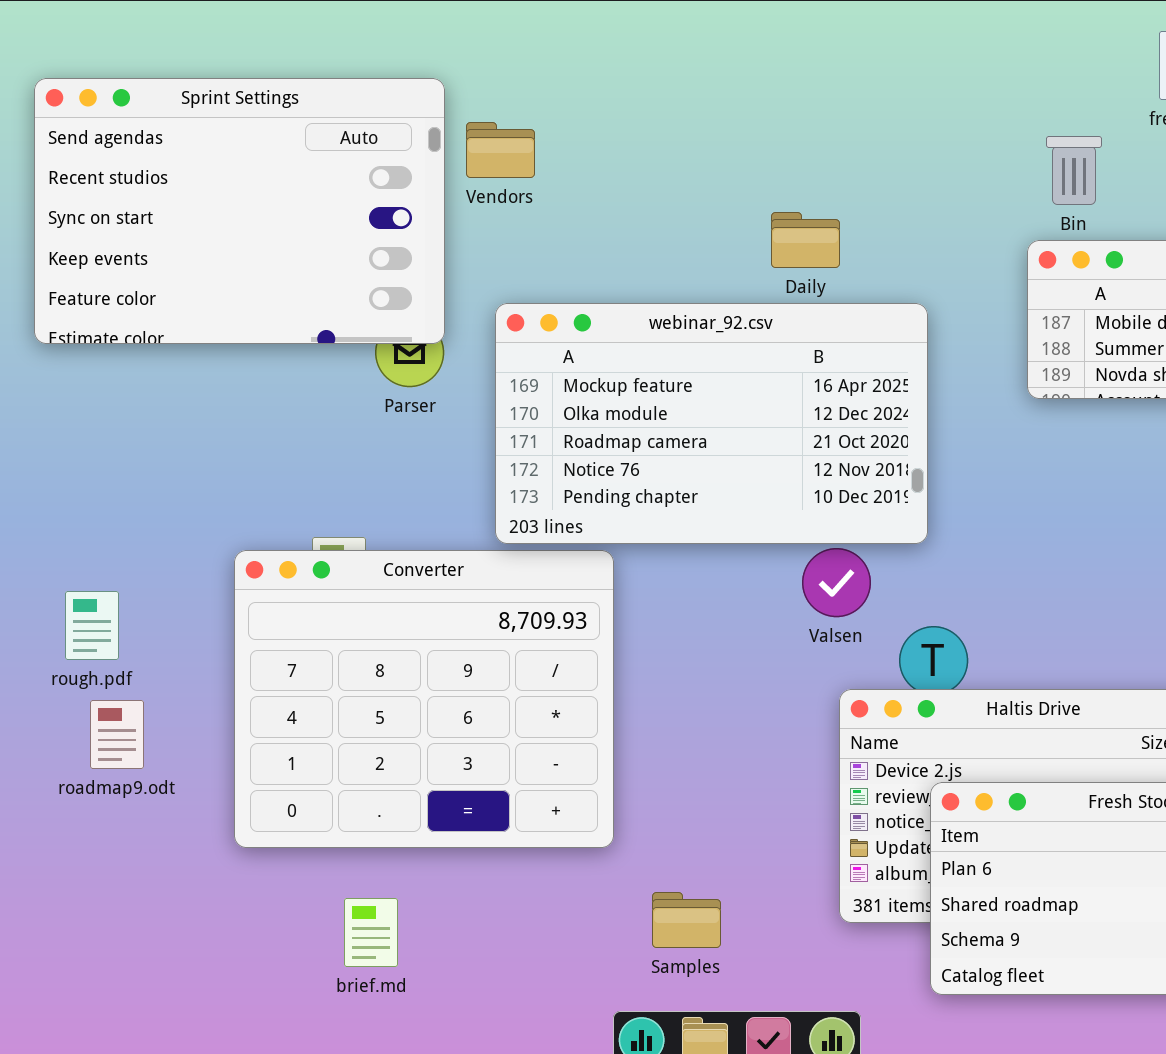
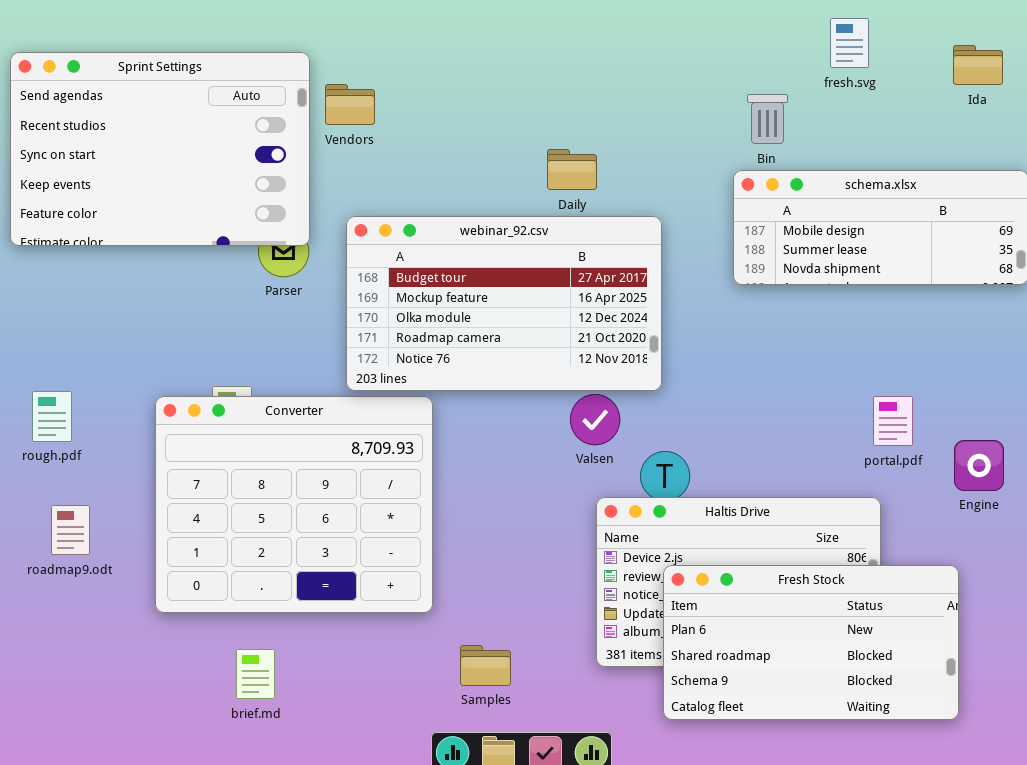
webinar_92.csv: [495,303,928,544] -> [346,216,662,391], scrolled up 1 row
rough.pdf: [65,591,119,660] -> [32,391,72,442], moved

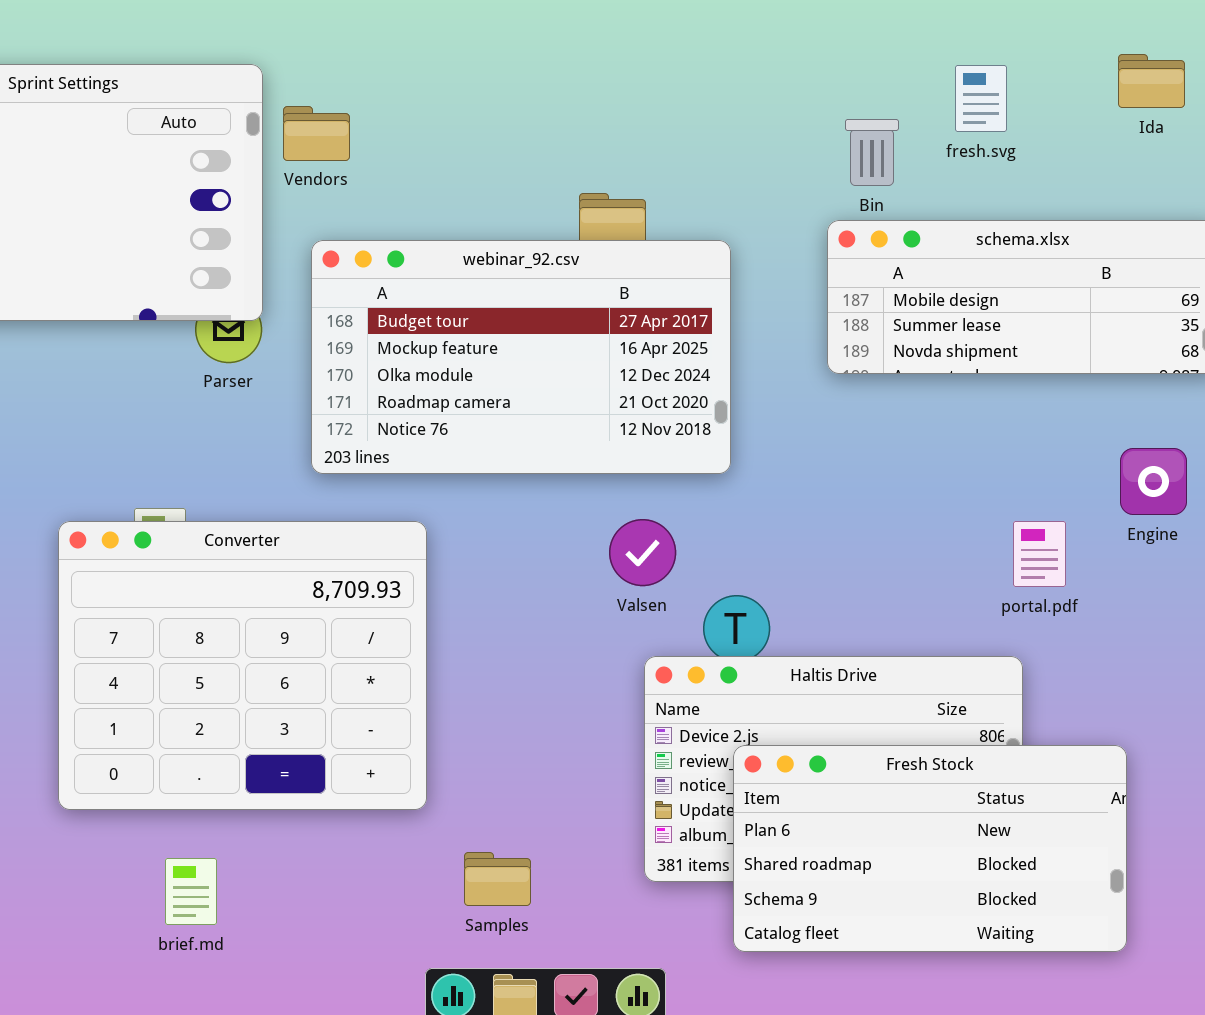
fresh.svg: [830,18,869,68] -> [955,65,1007,132], moved
webinar_92.csv: [346,216,662,391] -> [311,240,731,474], moved
Engine: [954,440,1004,491] -> [1120,448,1187,515], moved

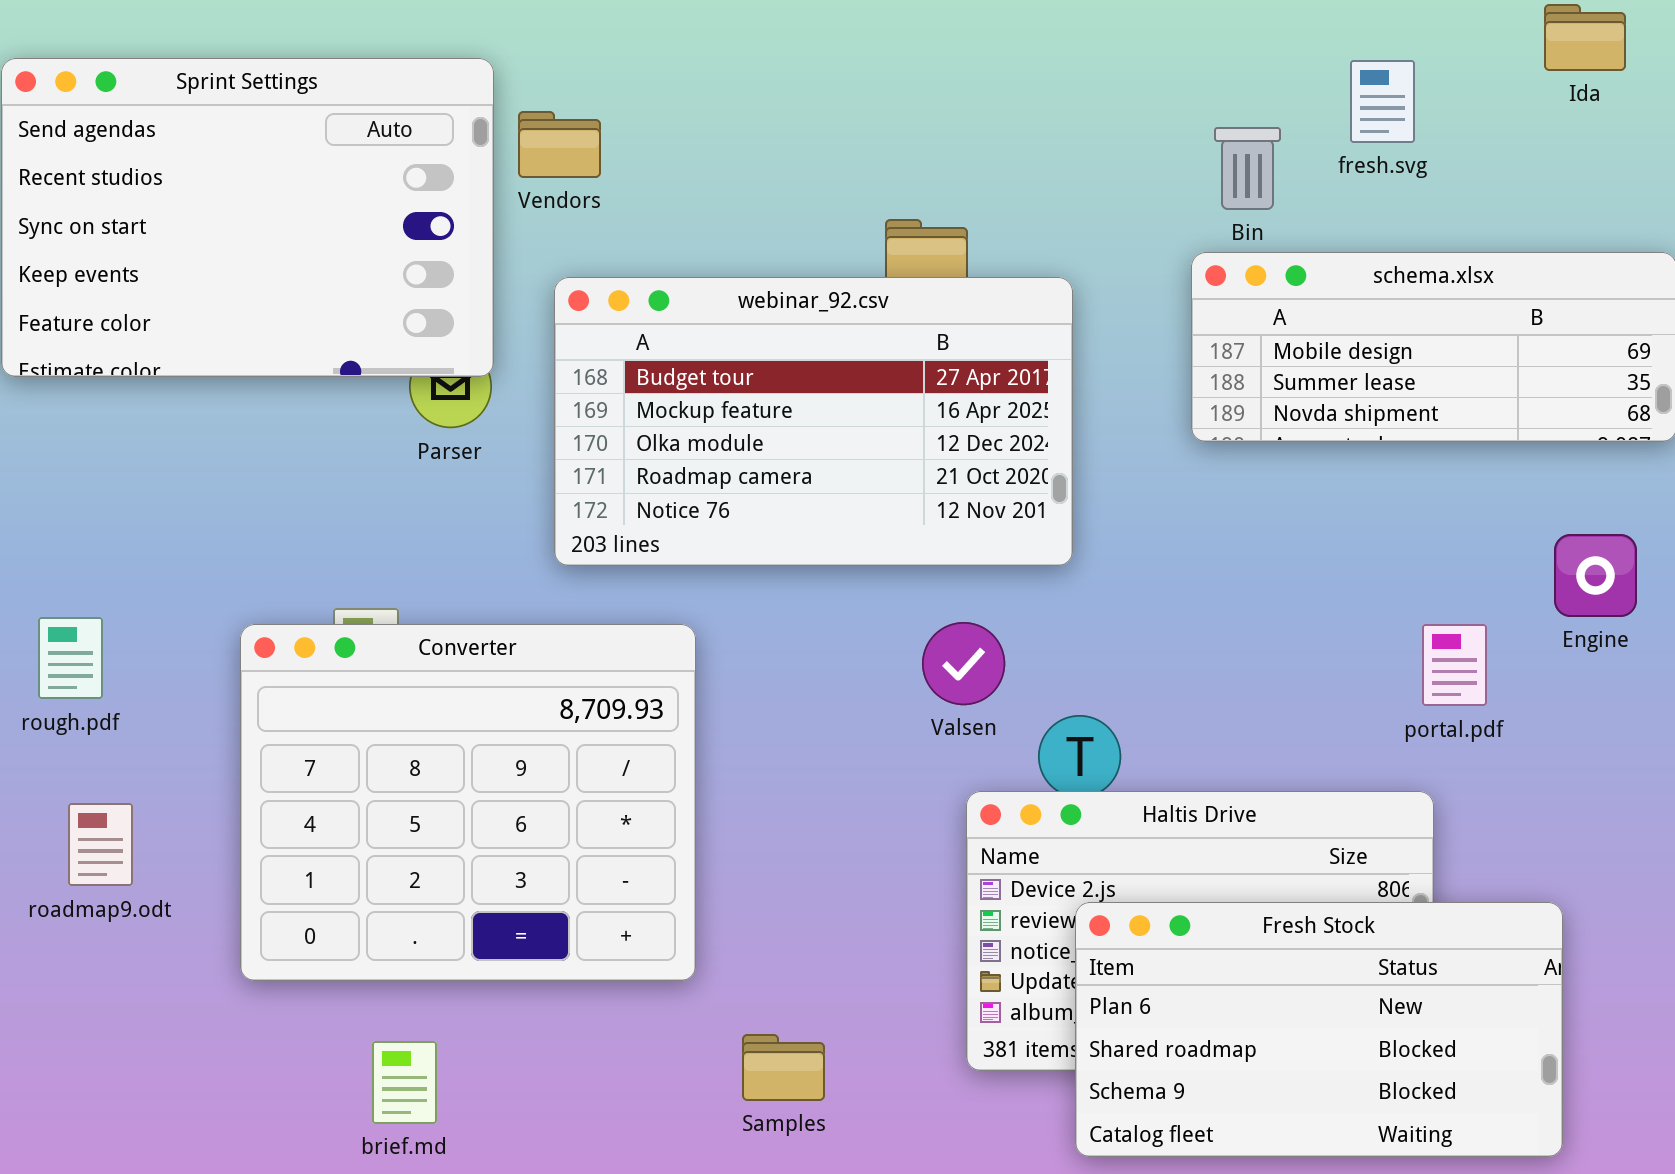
Ida: [1118,54,1185,108] -> [1544,4,1626,71], moved

